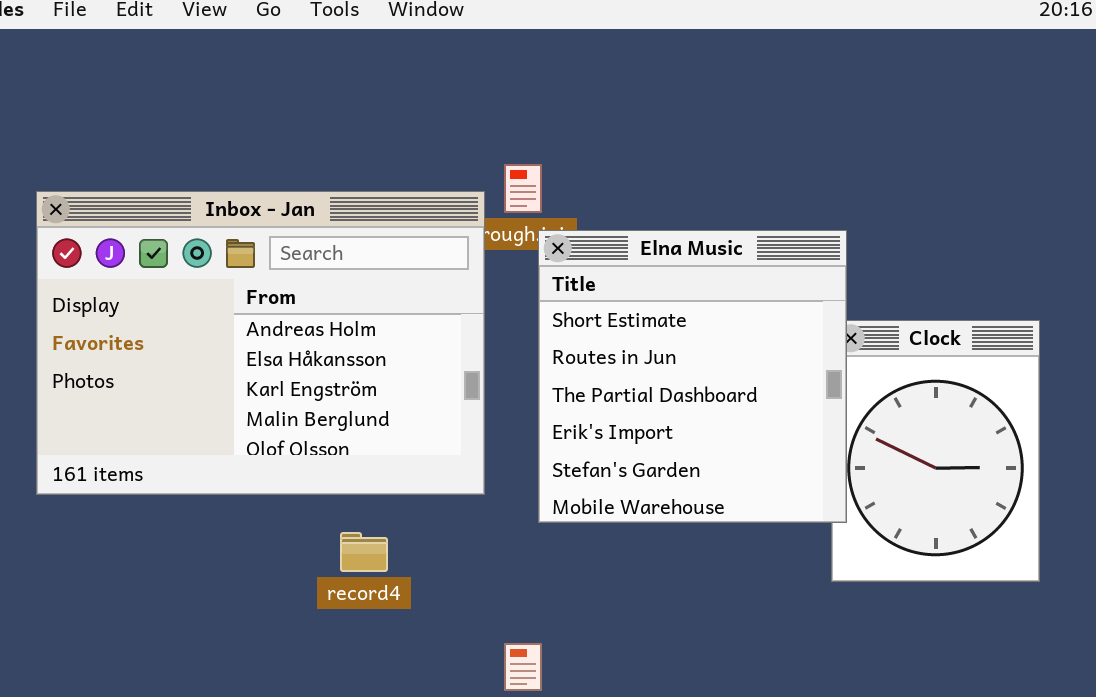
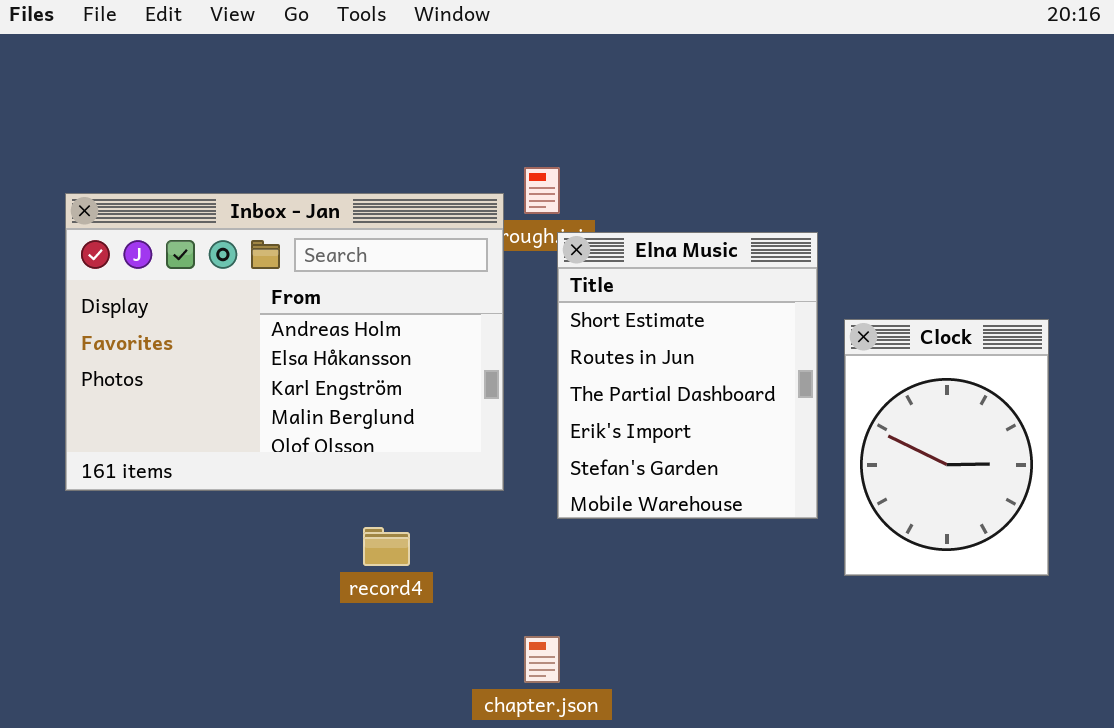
Elna Music: [538,230,847,523] -> [557,232,818,519], resized

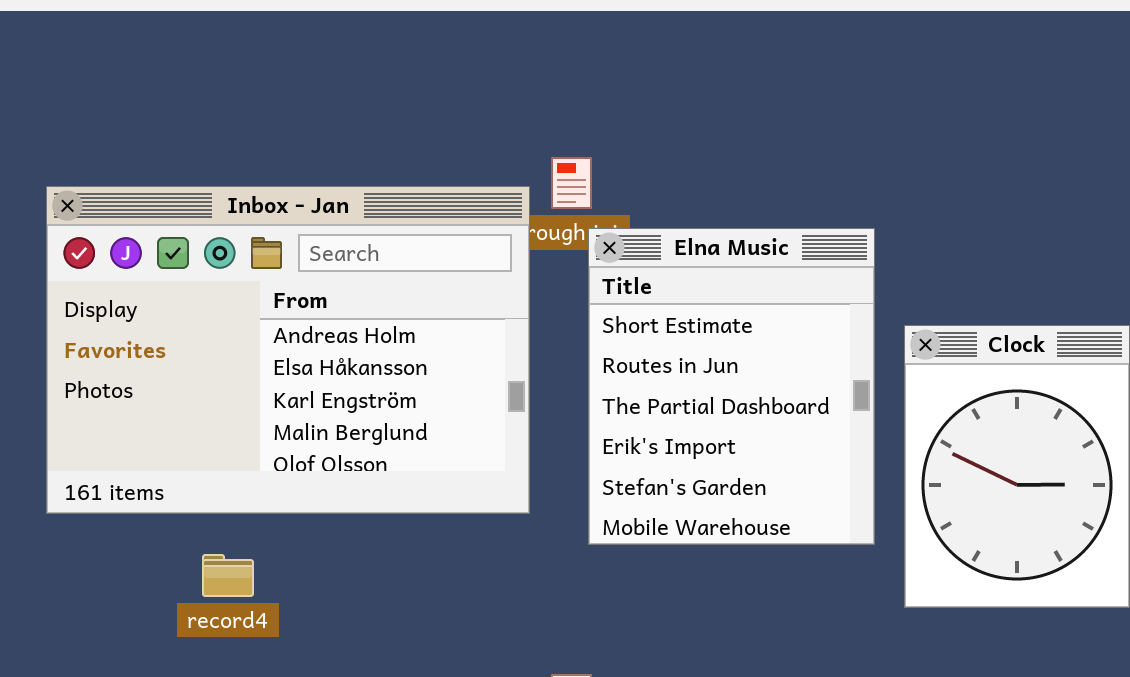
record4: [363,527,410,566] -> [202,554,254,597], moved

